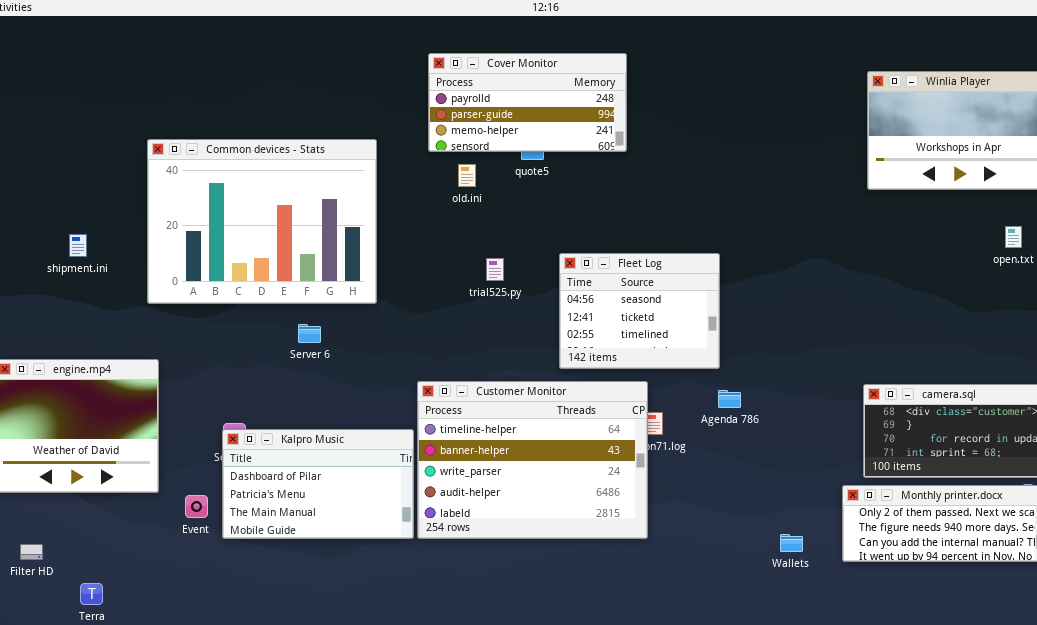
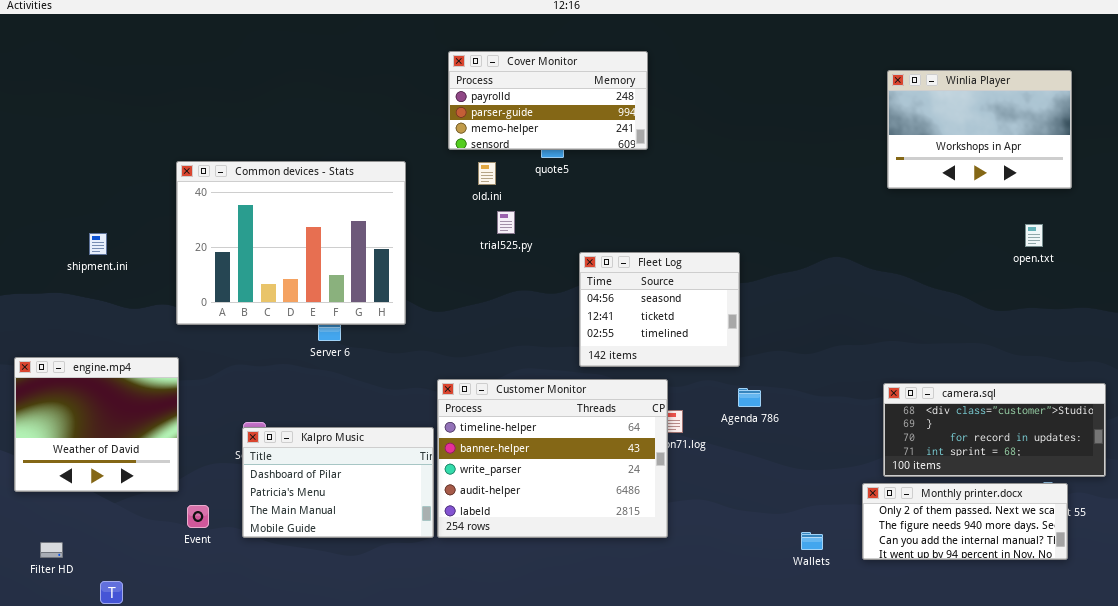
Common devices - Stats: [147,139,377,304] -> [176,161,406,325], moved
trial525.py: [486,258,504,281] -> [497,211,515,234], moved
Event: [185,495,208,518] -> [187,505,209,528], moved

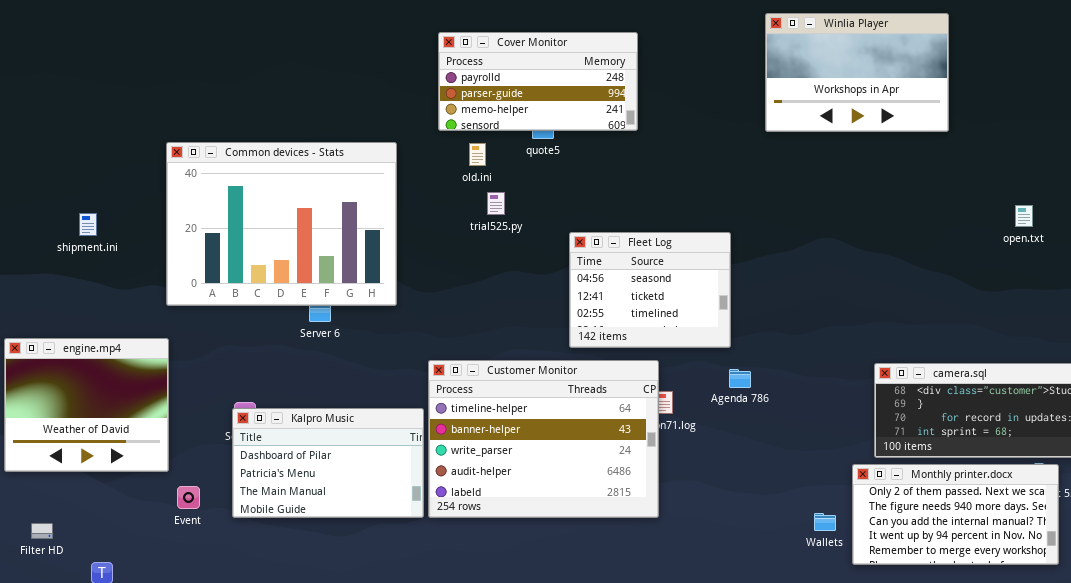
Winlia Player: [887,70,1072,189] -> [765,13,949,132], moved
Monthly printer.docx: [862,483,1068,560] -> [852,464,1059,565], resized
Wallets: [801,532,823,550] -> [814,513,836,531], moved

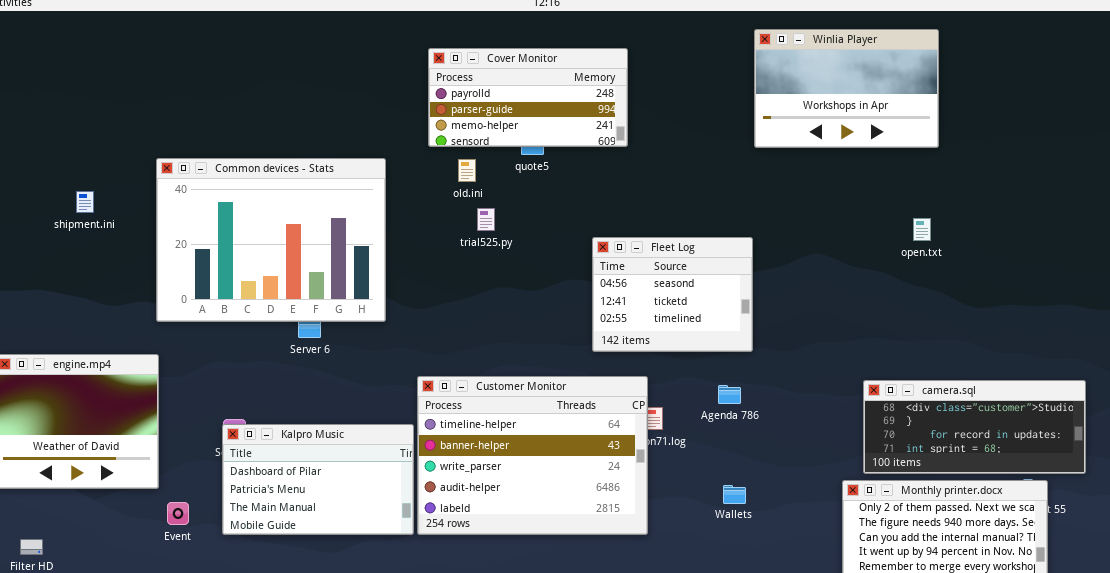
open.txt: [1015,205,1033,227] -> [913,218,931,241], moved
shipment.ini: [79,213,97,236] -> [76,191,94,213], moved
Fleet Log: [569,232,731,348] -> [592,237,753,352], moved
Wallets: [814,513,836,531] -> [723,485,746,504], moved

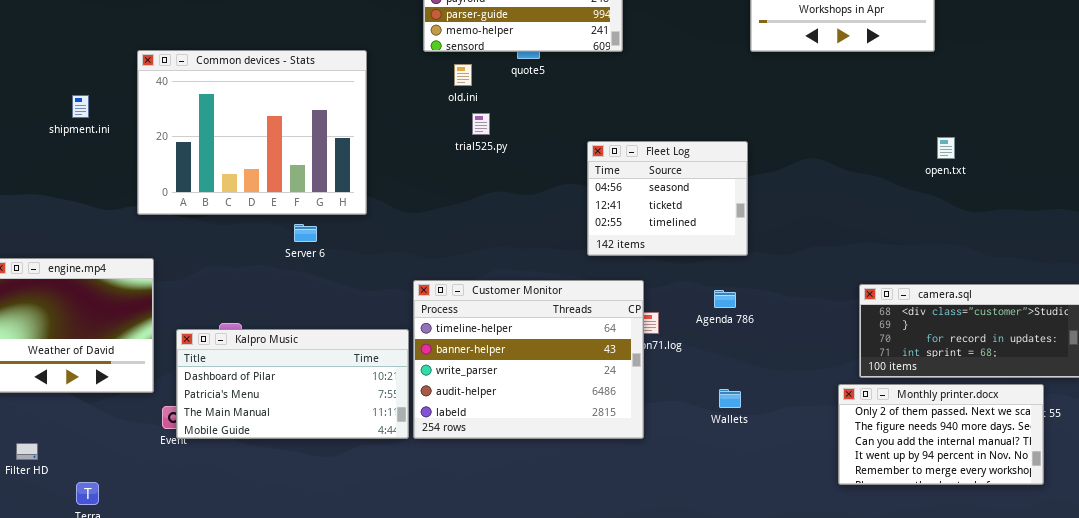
Common devices - Stats: [156,158,386,322] -> [137,50,367,215], moved
open.txt: [913,218,931,241] -> [937,137,955,159], moved
Kalpro Music: [222,424,414,535] -> [176,329,409,439], resized

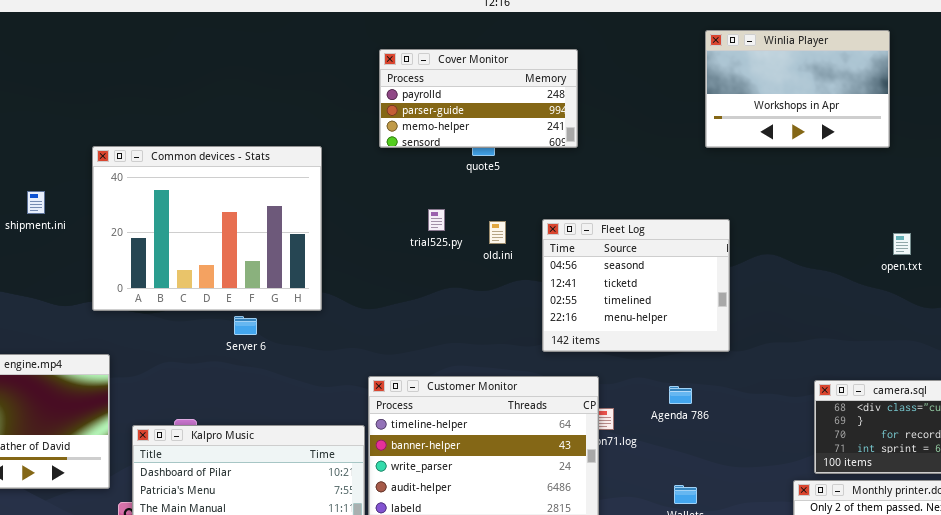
old.ini: [454,64,472,86] -> [489,221,506,244], moved
Fleet Log: [587,141,748,256] -> [542,219,730,352], resized
Server 6: [294,224,317,242] -> [234,316,257,335], moved

